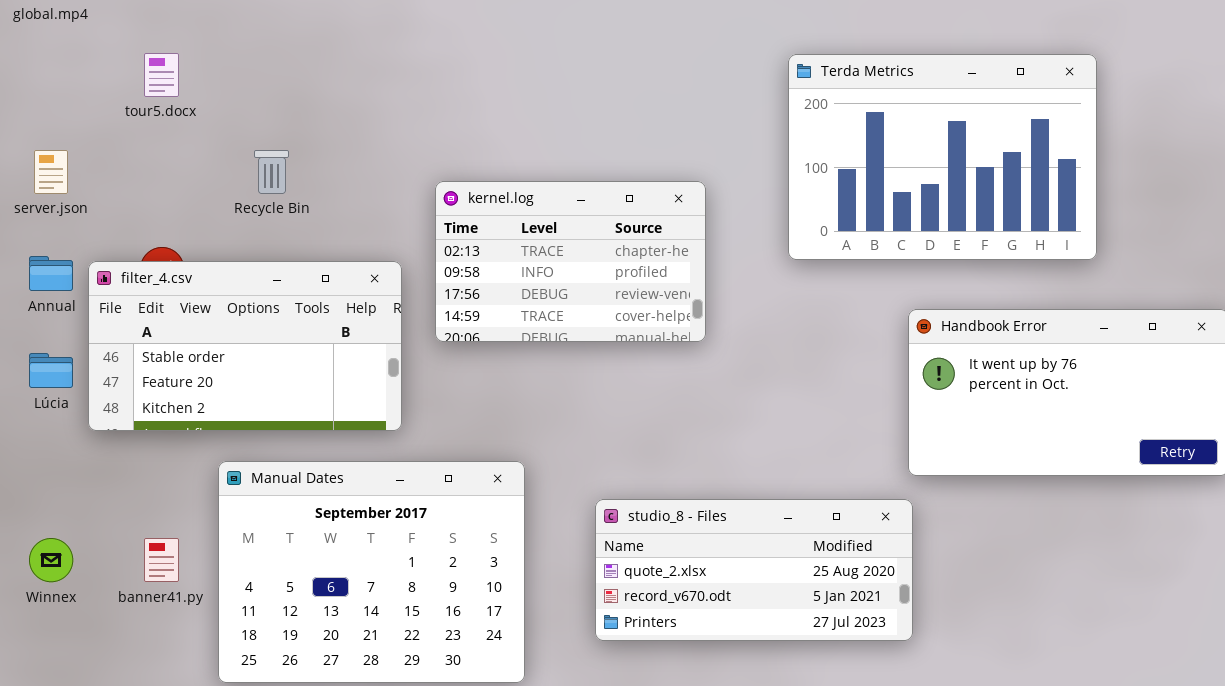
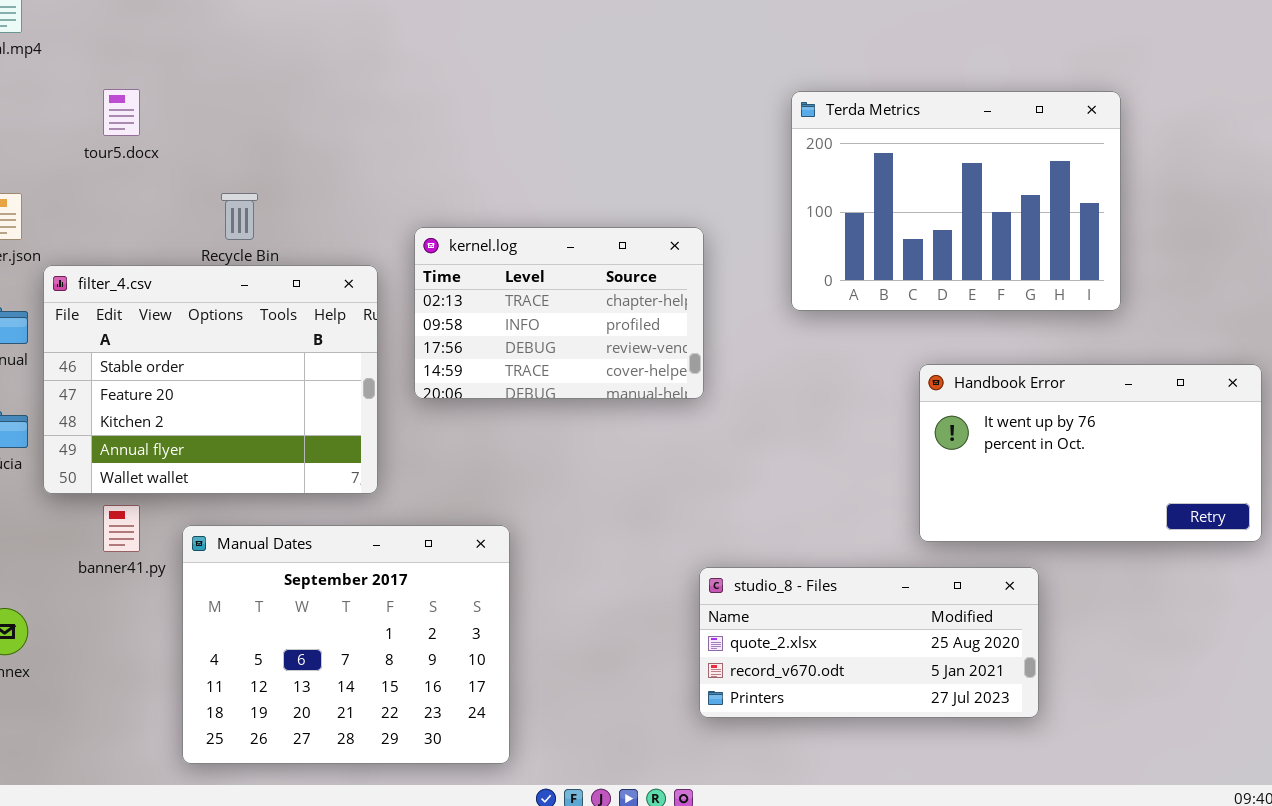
filter_4.csv: [88,261,402,431] -> [43,265,378,494], resized
studio_8 - Files: [595,499,913,641] -> [699,567,1039,718], moved
banner41.py: [144,538,179,582] -> [103,505,140,552], moved

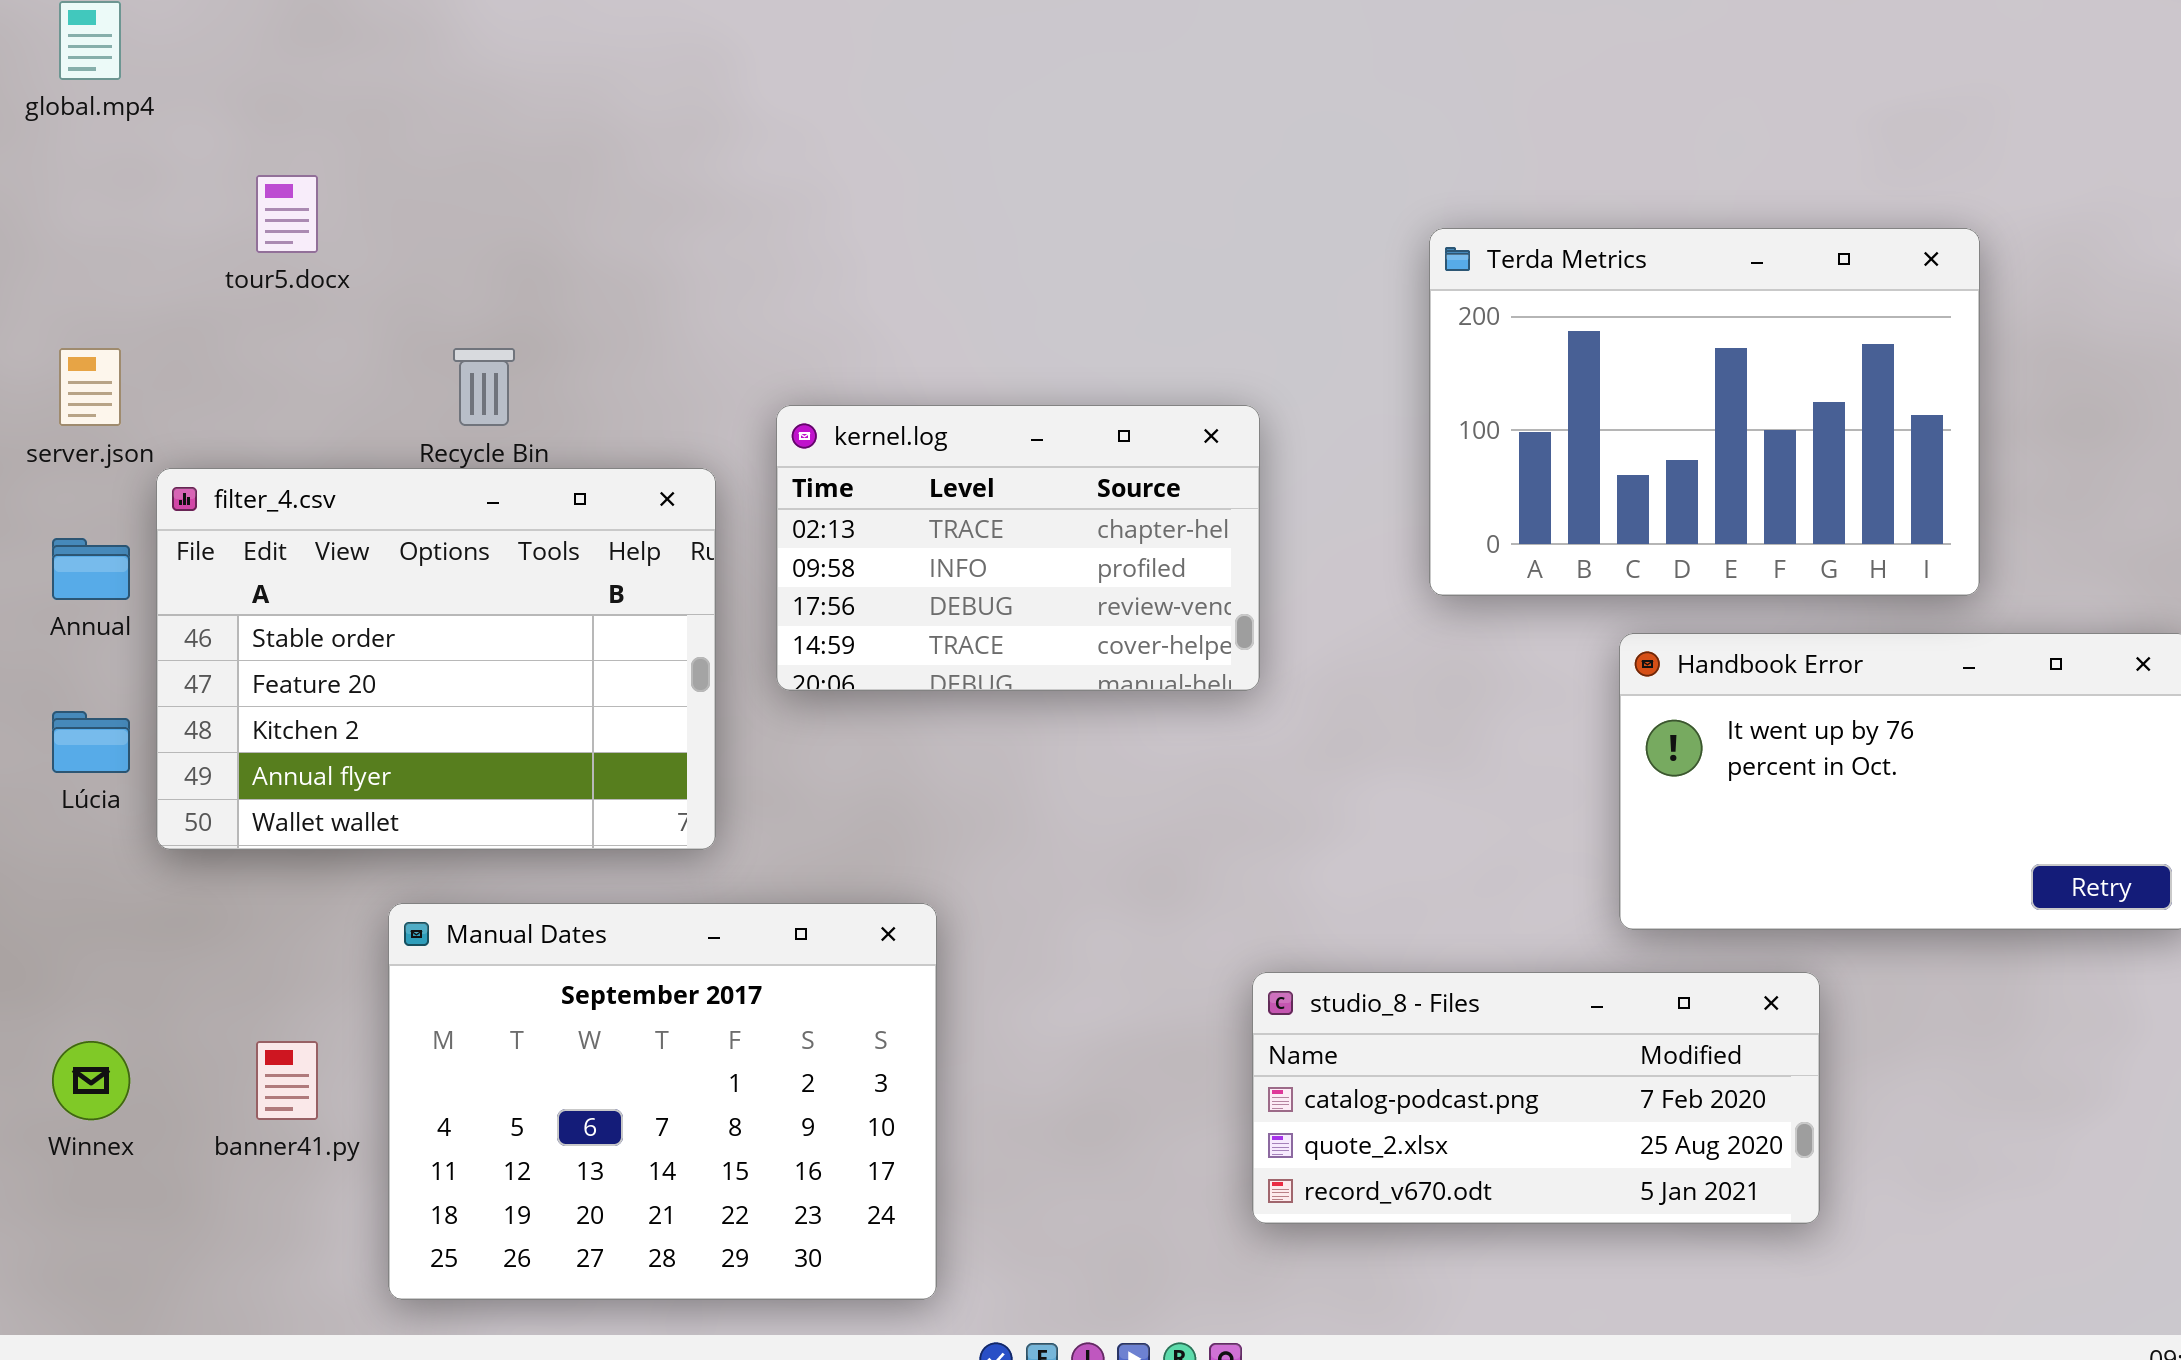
Terda Metrics: [791,91,1121,311] -> [1429,228,1980,596], moved
banner41.py: [103,505,140,552] -> [256,1041,318,1120], moved
studio_8 - Files: [699,567,1039,718] -> [1252,972,1820,1224], scrolled up 1 row

